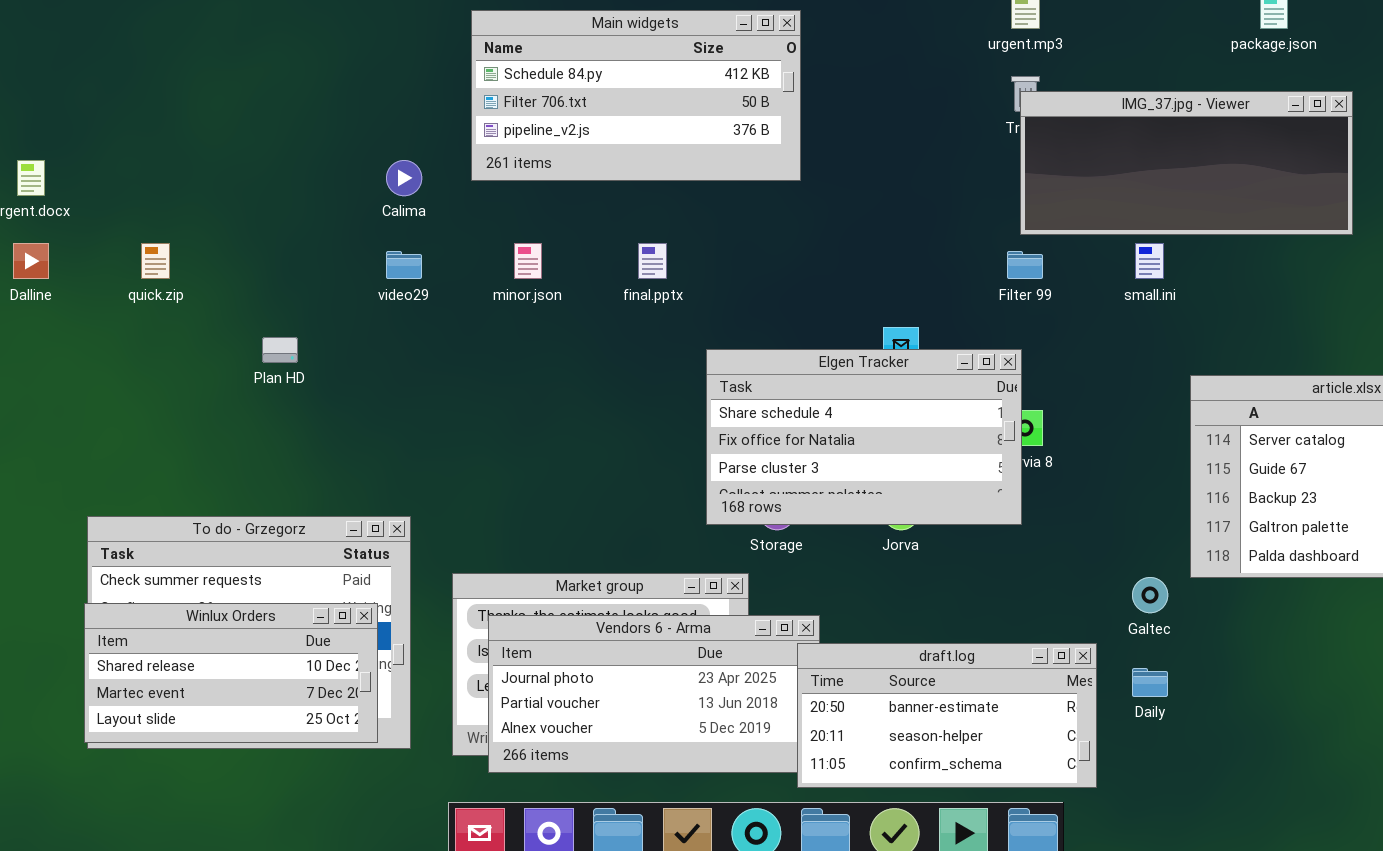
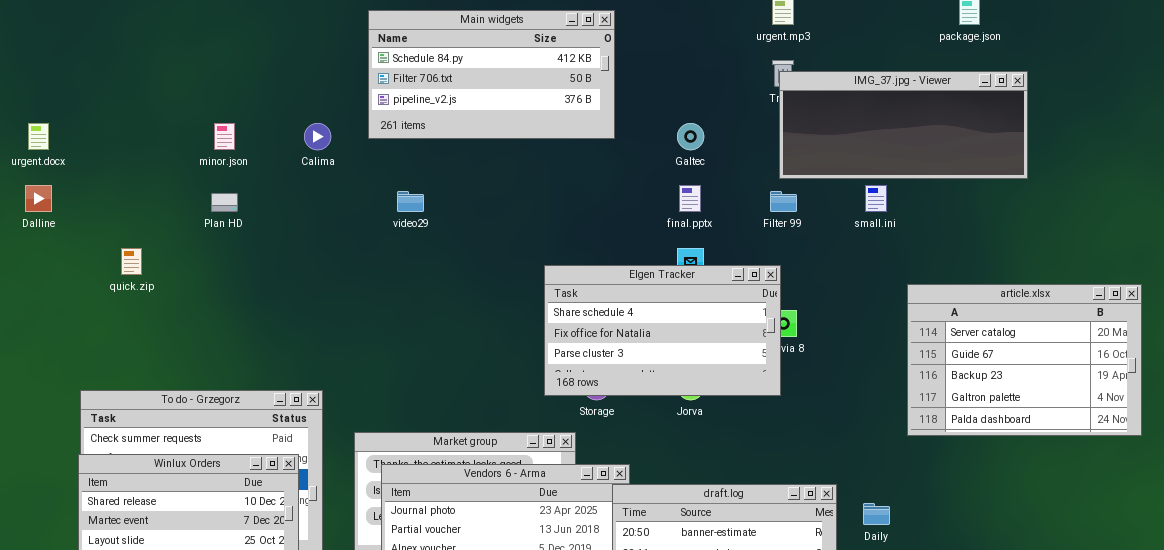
quick.zip: [141,243,170,279] -> [121,248,142,275], moved
minor.json: [514,243,542,279] -> [214,123,235,150], moved
final.pptx: [638,243,667,279] -> [679,185,701,212], moved
video29: [386,251,422,279] -> [397,191,424,212], moved
Plan HD: [262,337,298,363] -> [211,193,238,212], moved
Galtec: [1132,577,1168,613] -> [677,123,704,150], moved

